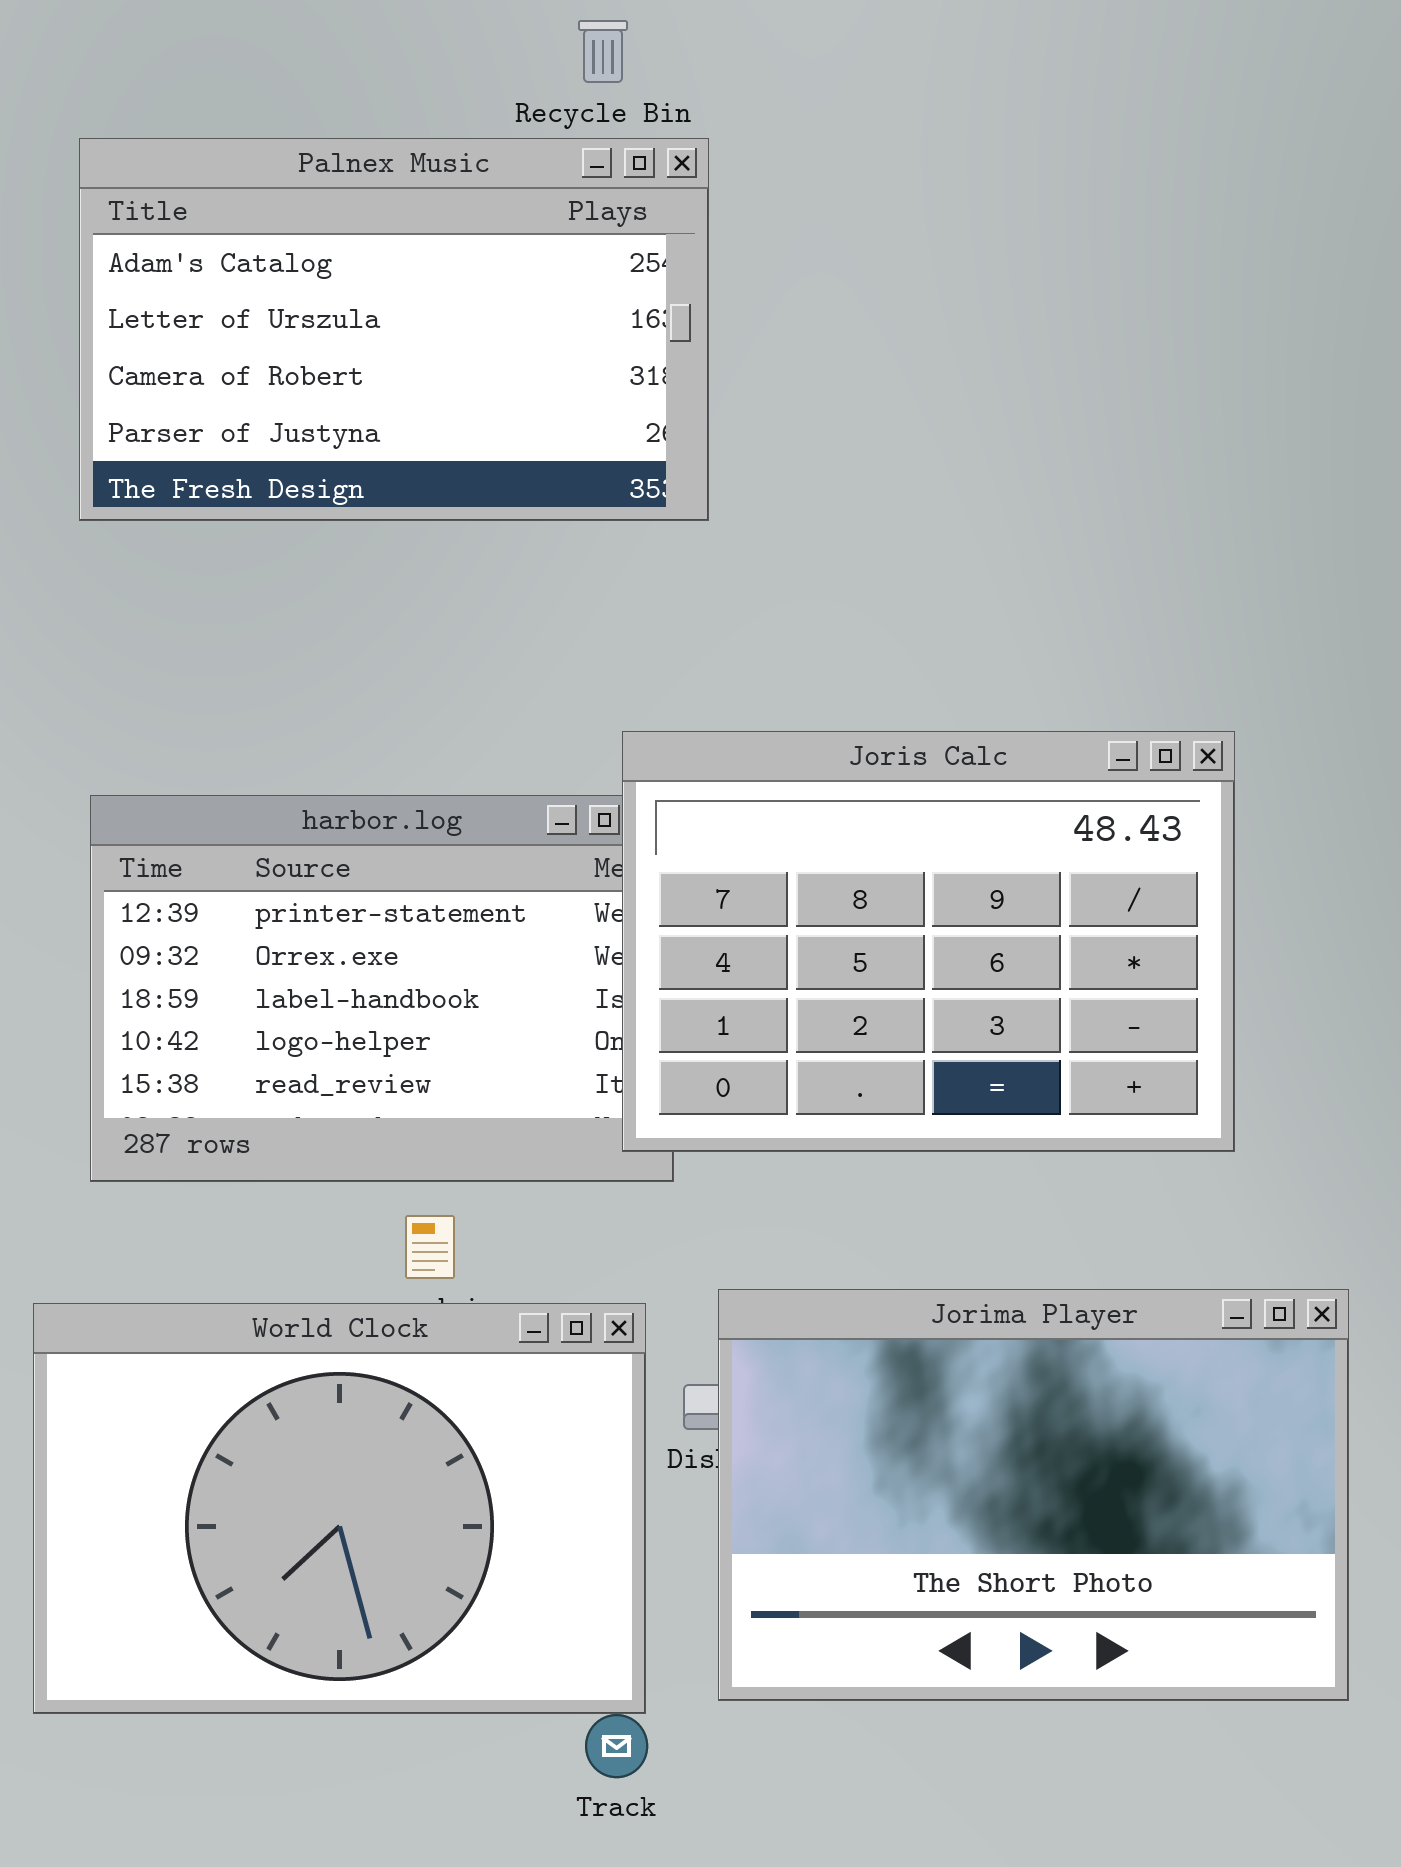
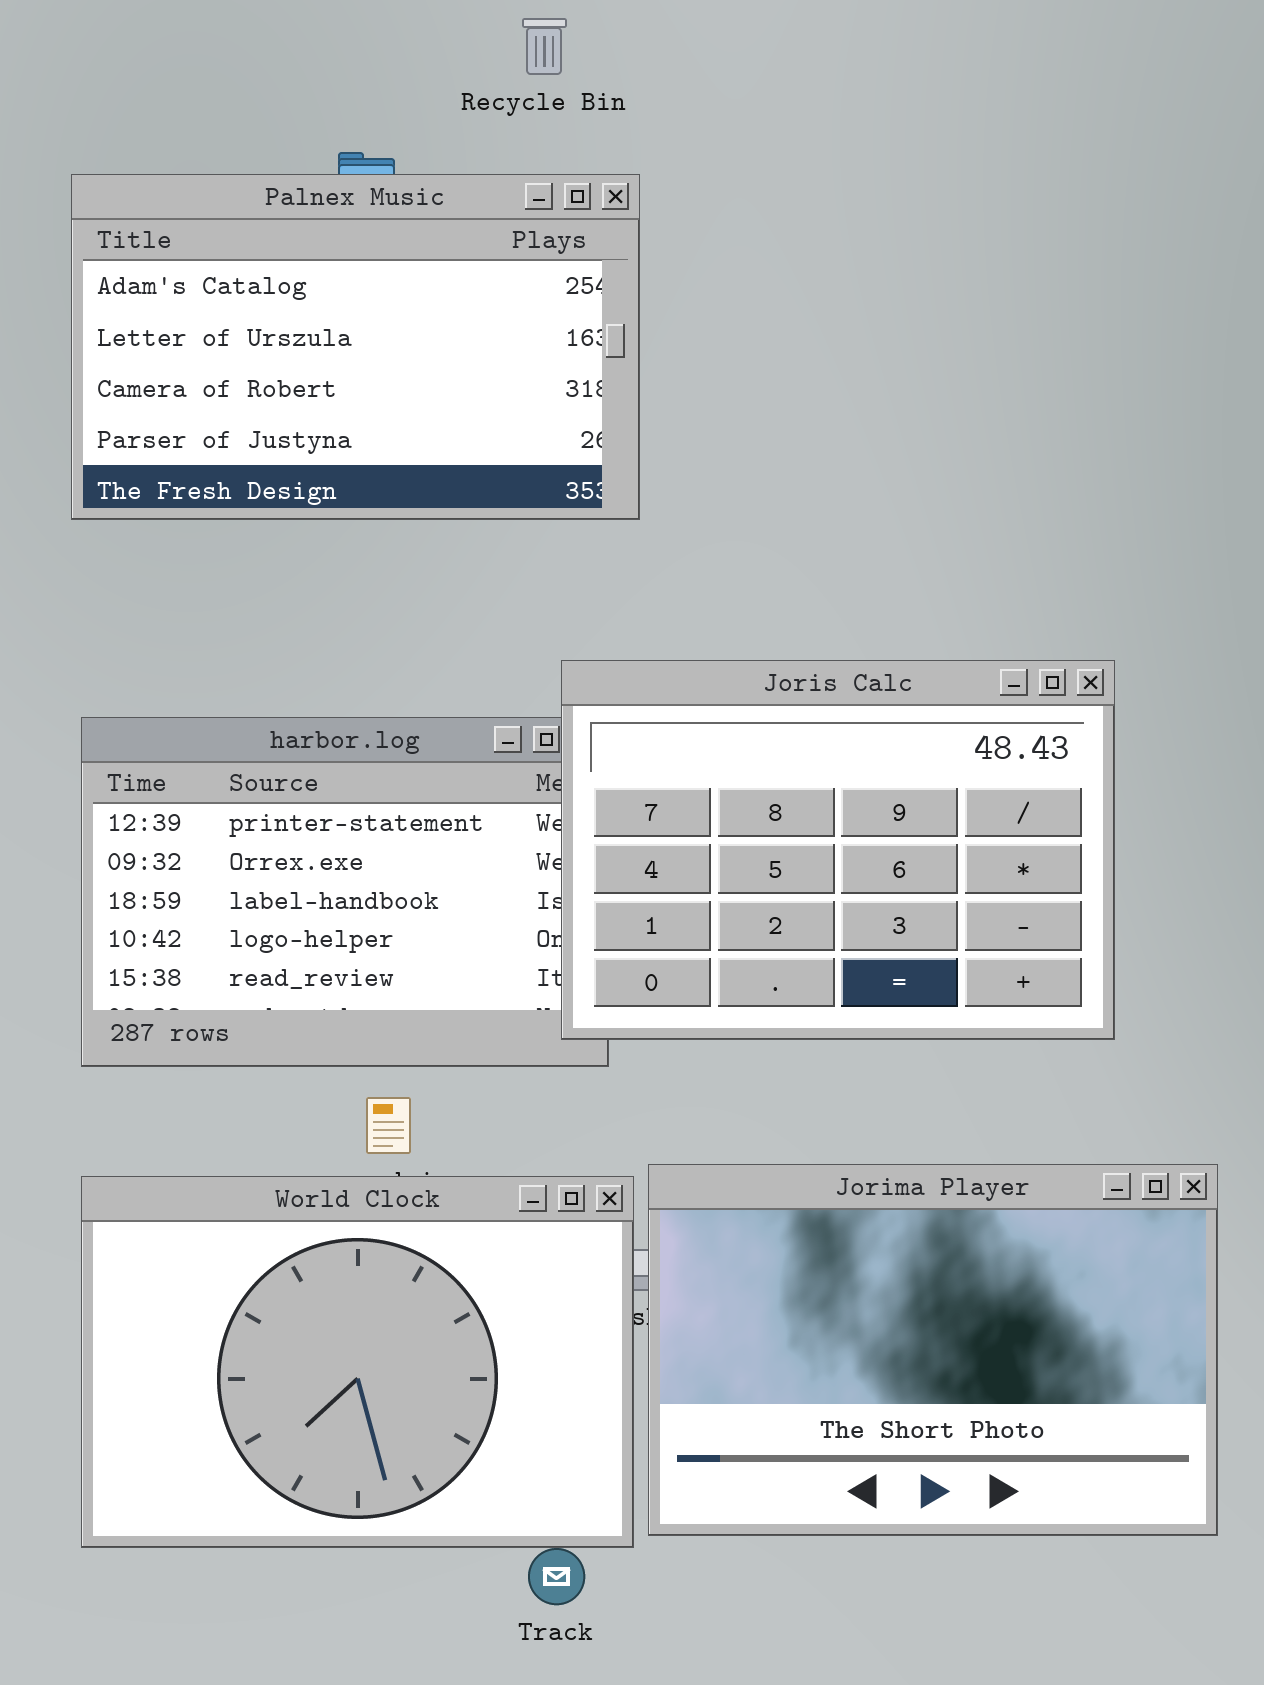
Palnex Music: [79,138,709,521] -> [71,174,640,520], moved
World Clock: [33,1303,646,1714] -> [81,1176,634,1548], moved

